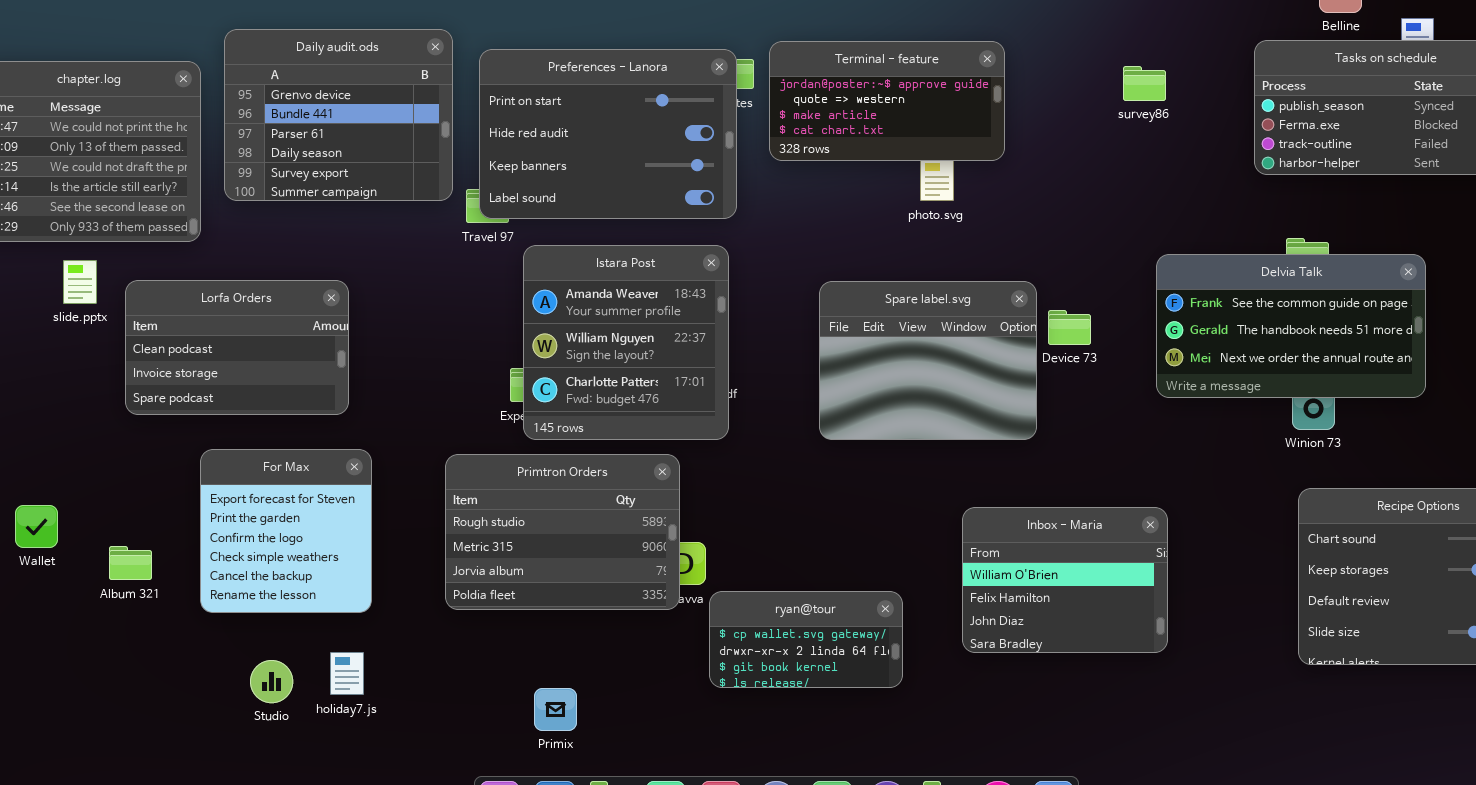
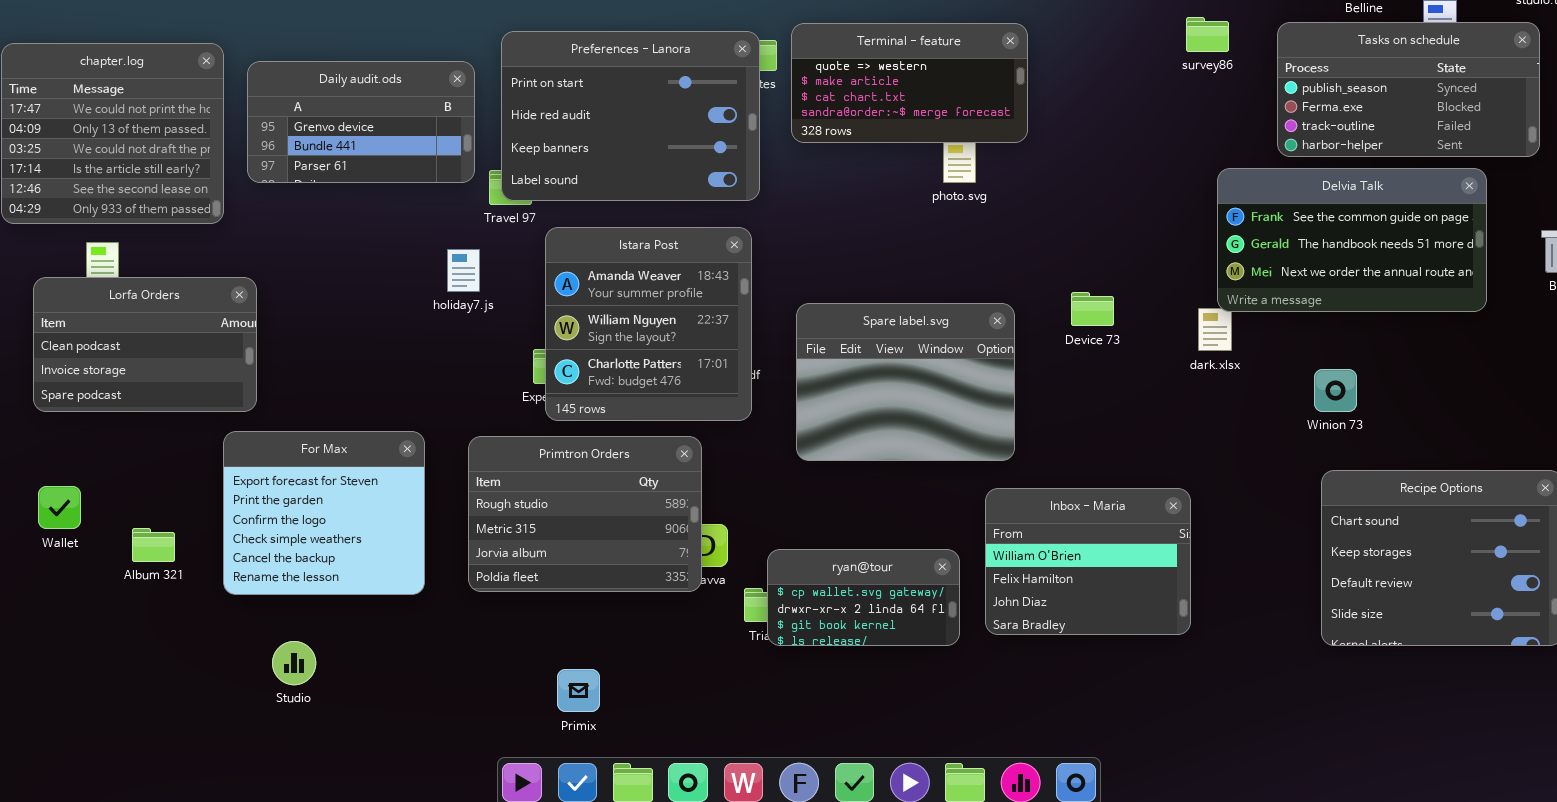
Daily audit.ods: [224,29,453,201] -> [247,61,475,183], resized
Terminal - feature: [769,41,1005,161] -> [791,23,1028,143], scrolled down 1 row
survey86: [1123,66,1166,101] -> [1186,17,1229,52], moved
Delvia Talk: [1156,254,1426,398] -> [1217,168,1487,312], moved
Lorfa Orders: [125,280,349,415] -> [33,277,257,412], moved
Spare label.svg: [819,281,1037,440] -> [796,303,1015,461], moved
For Max: [200,449,372,613] -> [223,431,425,595], resized
ryan@tour: [709,591,903,688] -> [767,549,960,646], moved
holiday7.js: [330,652,364,695] -> [447,249,480,292], moved

